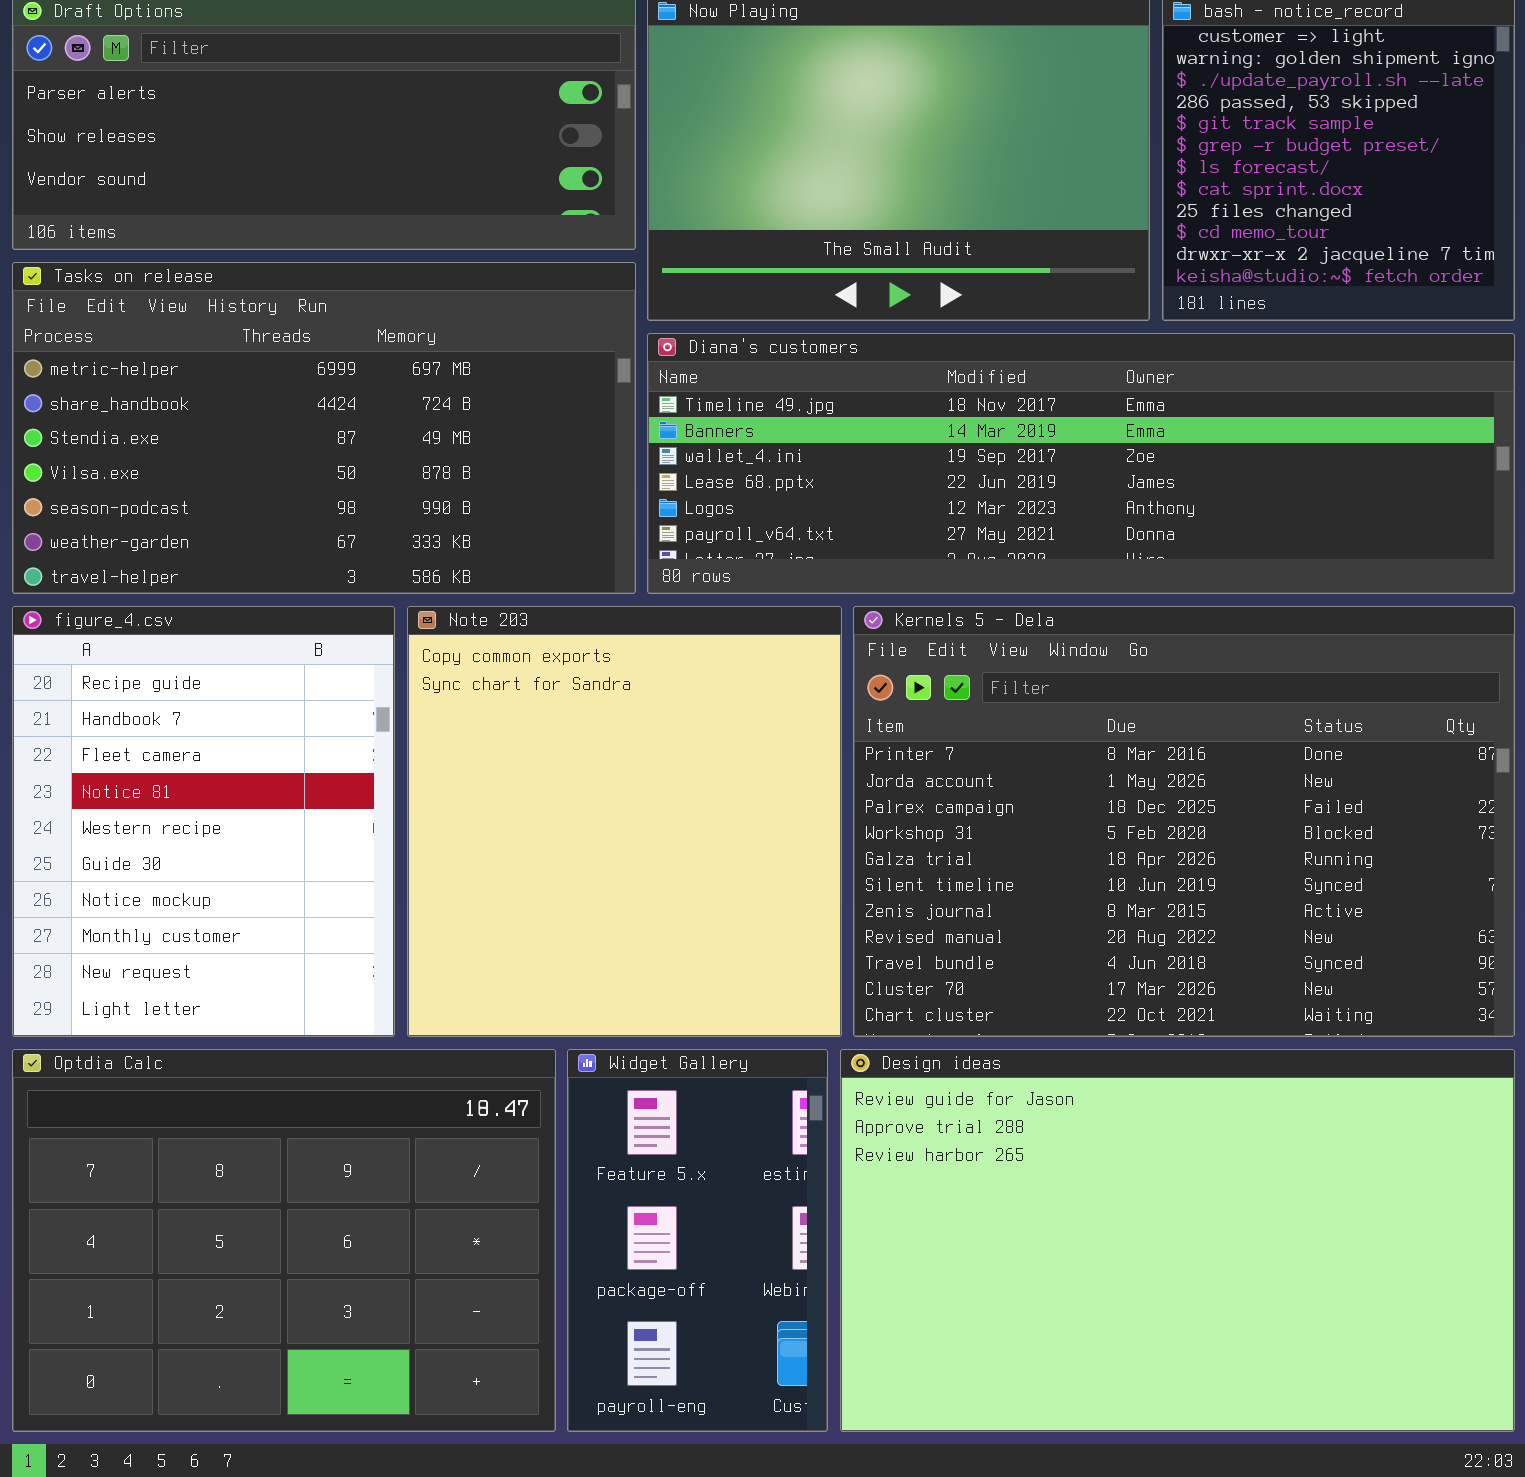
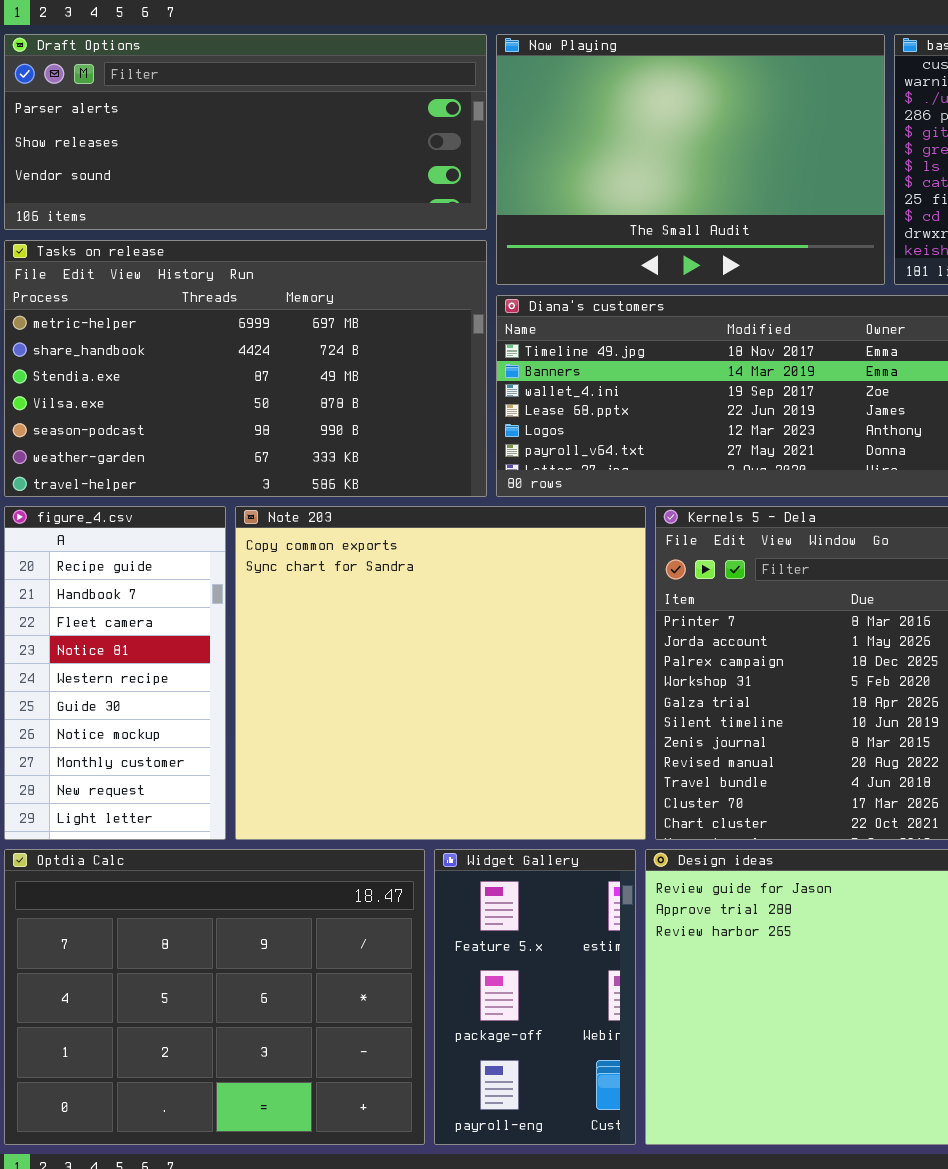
figure_4.csv: [12,606,395,1037] -> [4,506,226,840], resized
Note 203: [407,606,842,1037] -> [235,506,646,840], resized

